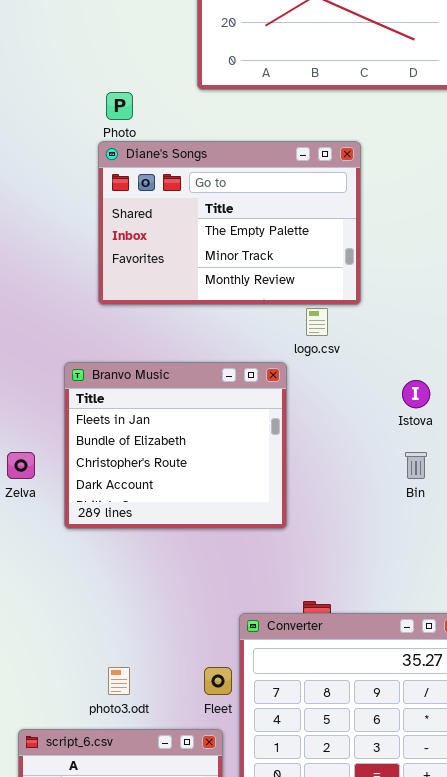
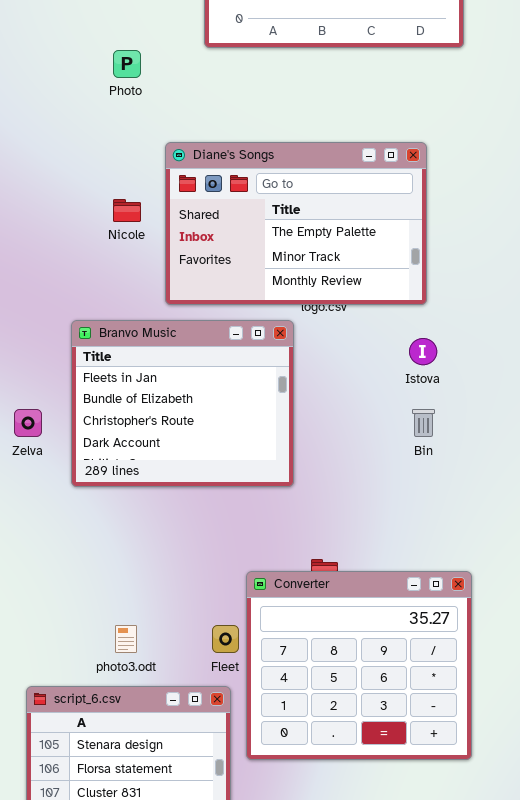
Diane's Songs: [98,141,361,305] -> [165,142,427,305], moved

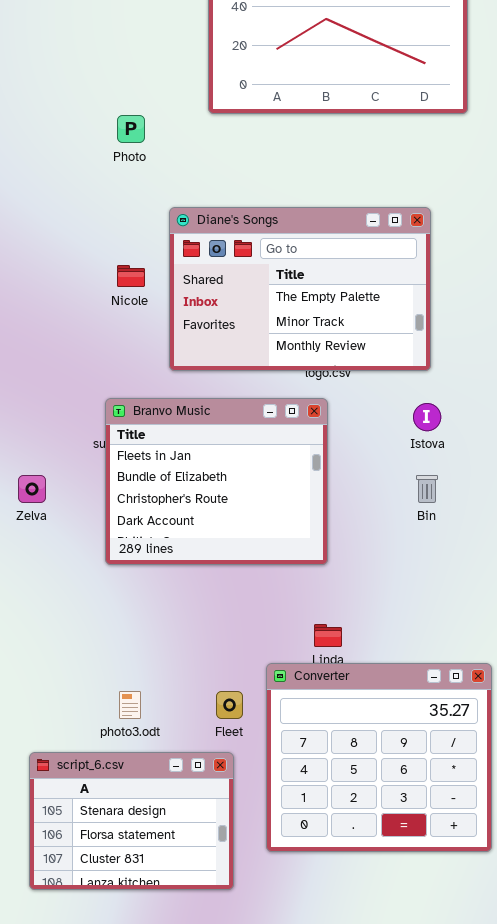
Branvo Music: [71,320,294,487] -> [105,398,328,565], moved
Converter: [246,571,472,760] -> [266,663,492,852], moved

